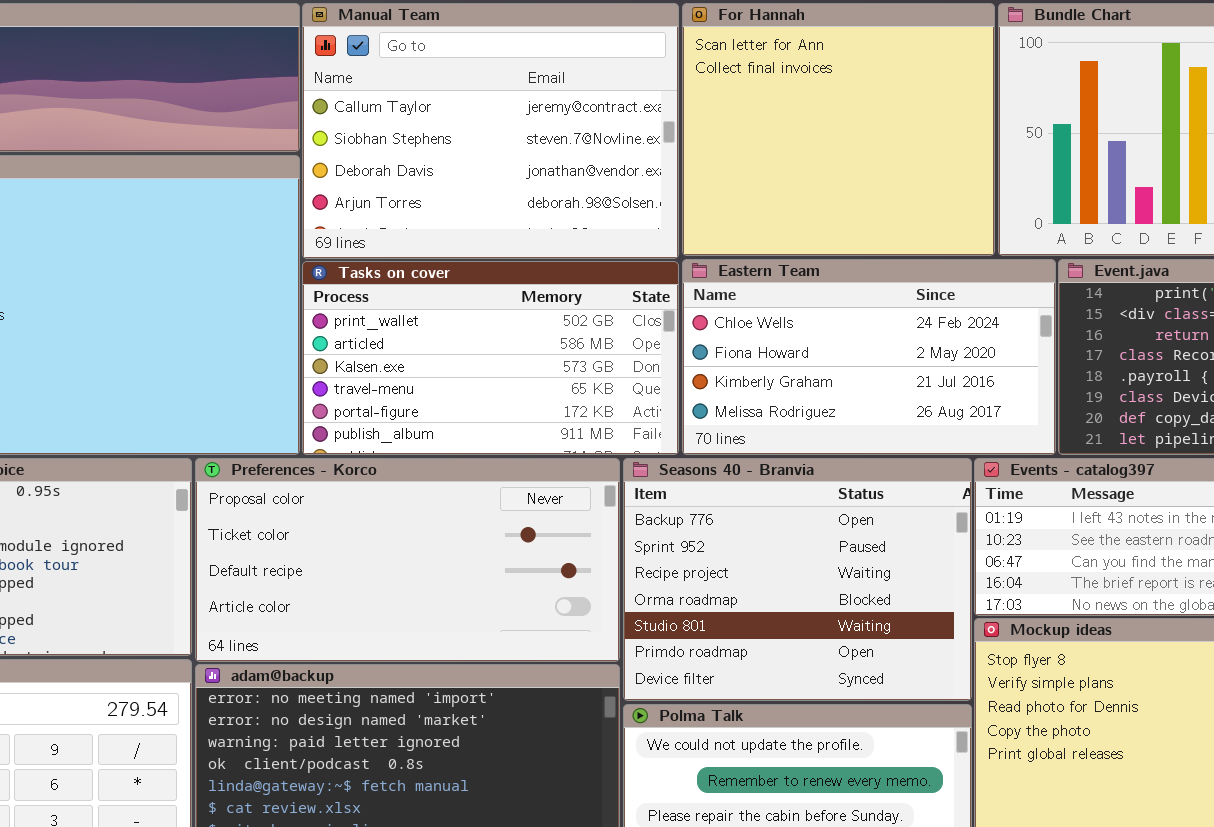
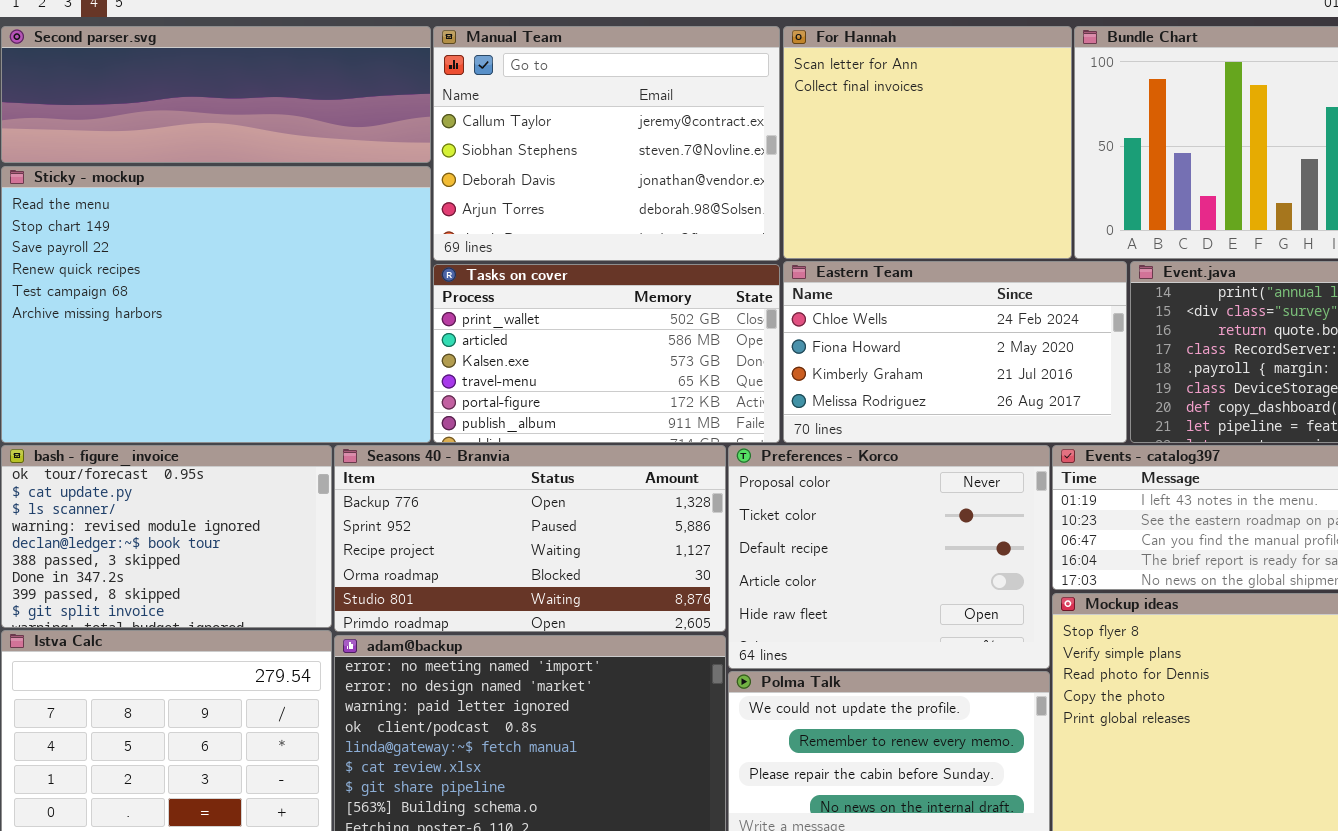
Preferences - Korco: [195,458,620,662] -> [728,445,1050,669], moved, resized
Seasons 40 - Branvia: [623,458,972,701] -> [334,445,726,632], moved, resized

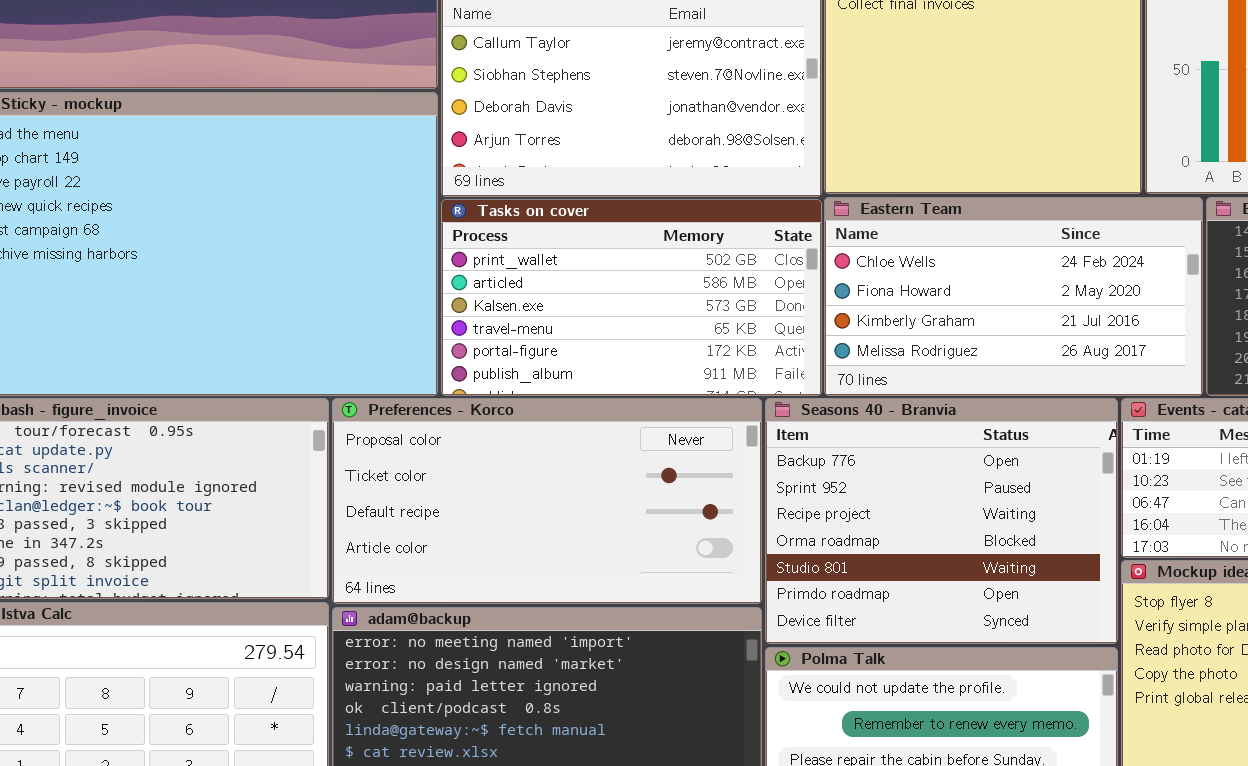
Seasons 40 - Branvia: [334,445,726,632] -> [765,398,1118,644], moved, resized
Preferences - Korco: [728,445,1050,669] -> [332,398,762,604], moved, resized

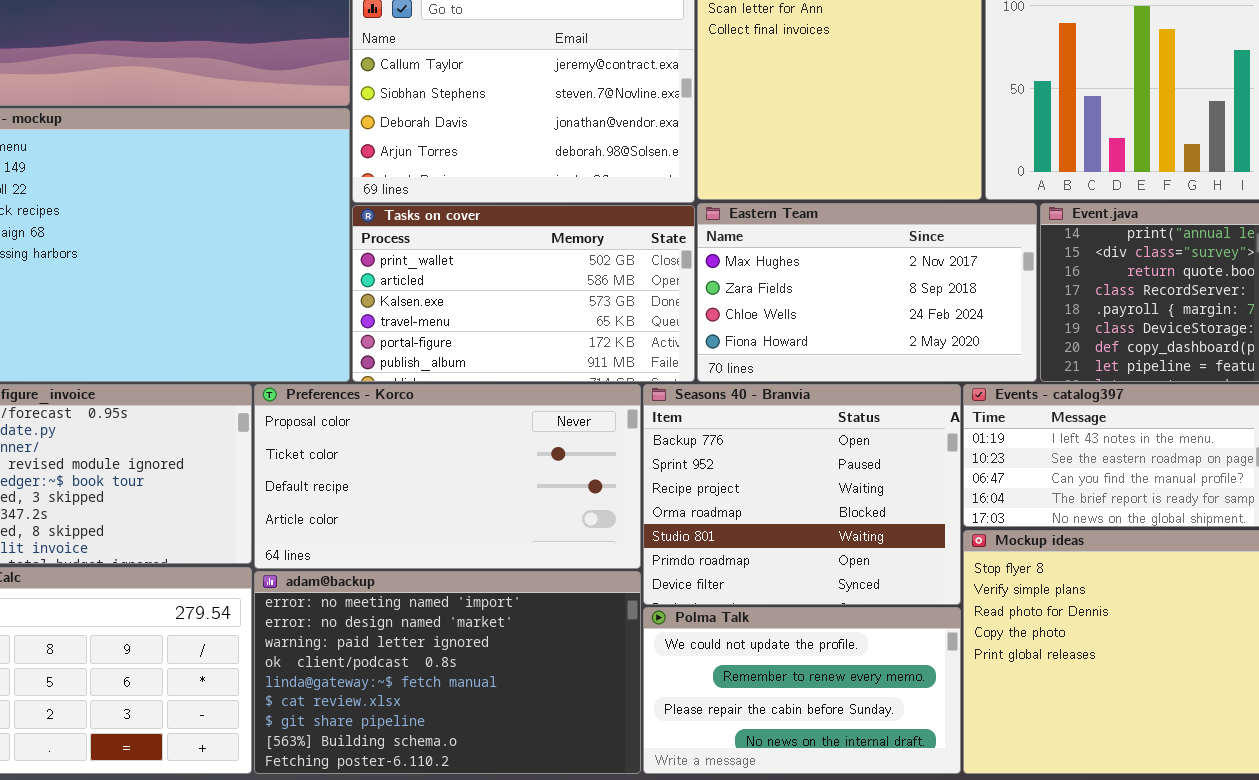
Eastern Team: [824,197,1203,396] -> [697,203,1037,382], scrolled up 2 rows

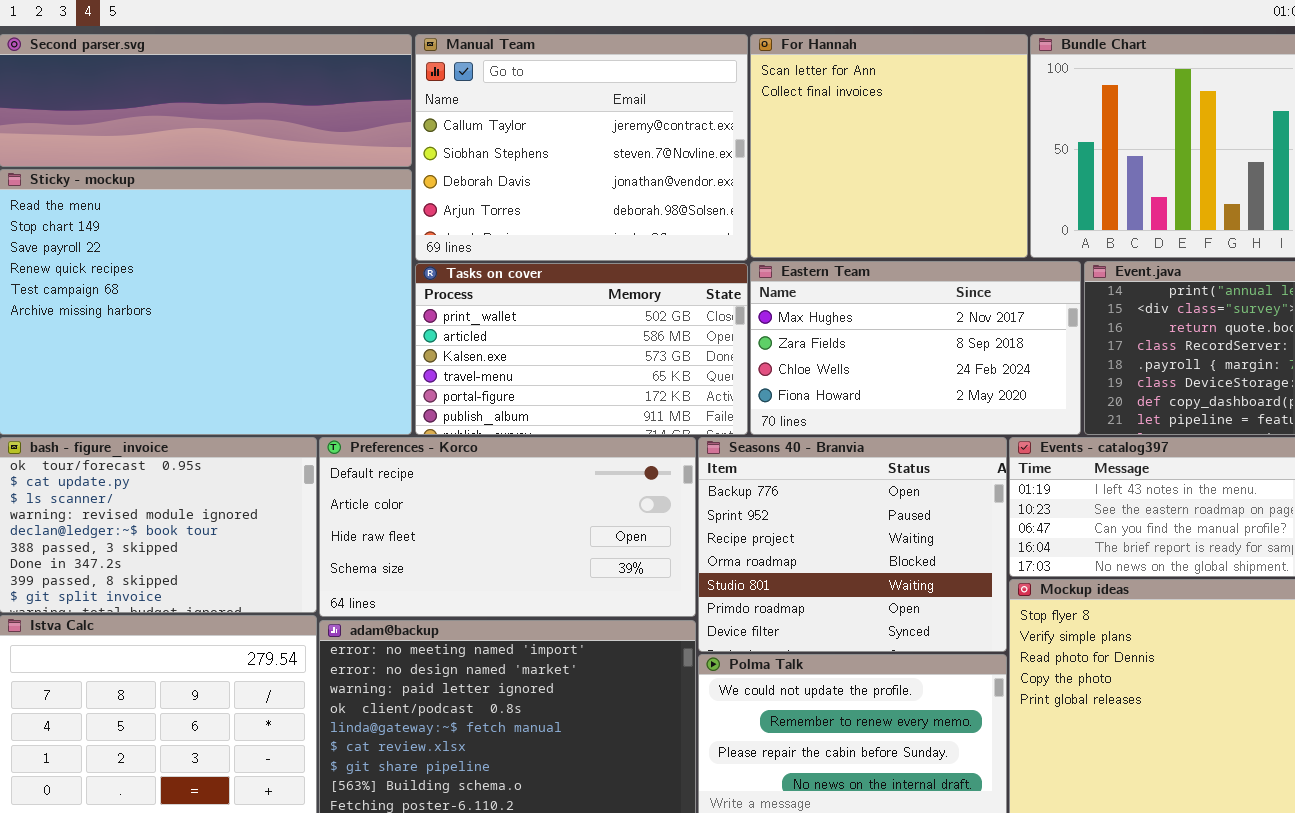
Preferences - Korco: [254,384,641,569] -> [319,437,696,617], scrolled down 2 rows

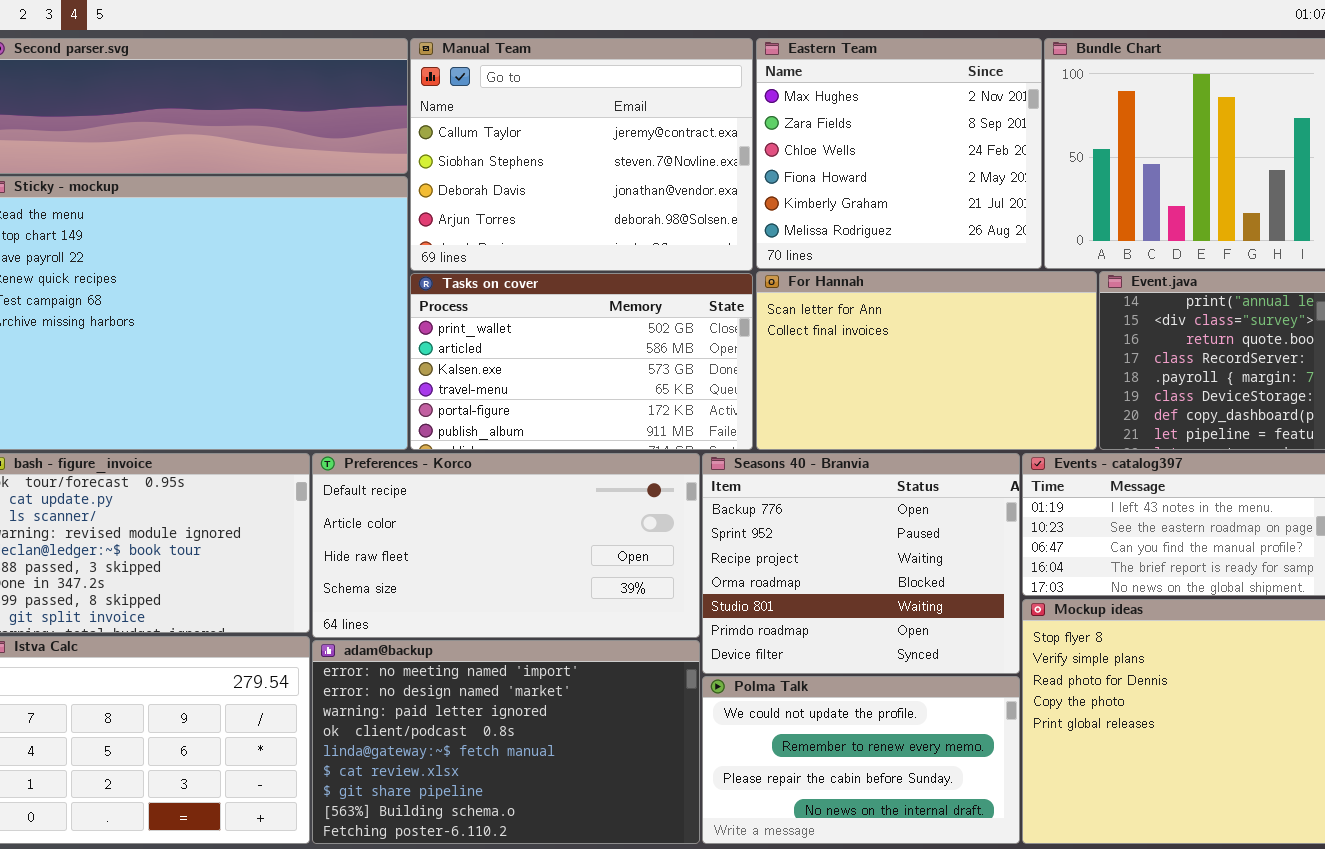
For Hannah: [750,34,1028,258] -> [756,271,1097,450], moved, resized
Eastern Team: [750,261,1081,435] -> [756,38,1042,269], moved, resized

